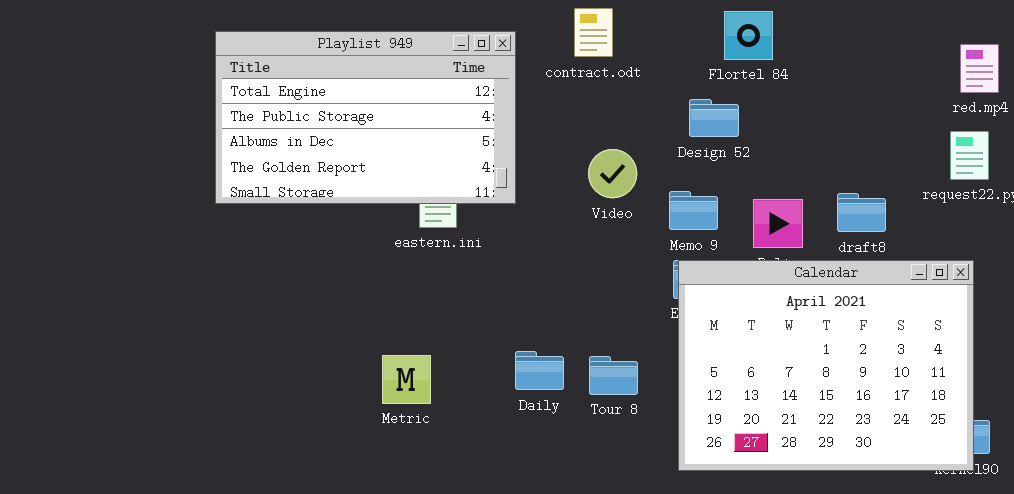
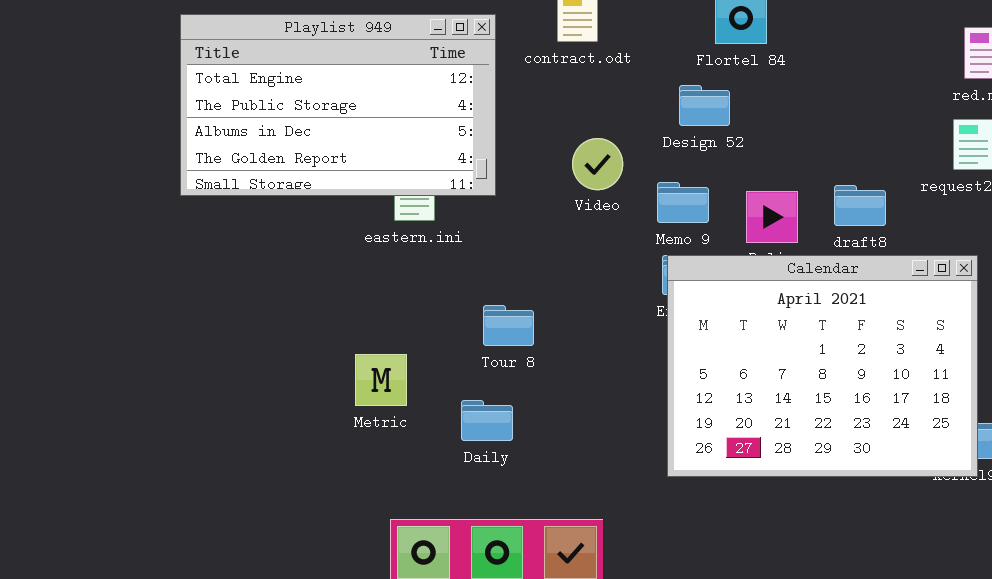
Daily: [515,351,564,390] -> [461,400,513,441], moved
Tour 8: [589,356,638,395] -> [483,305,534,346], moved

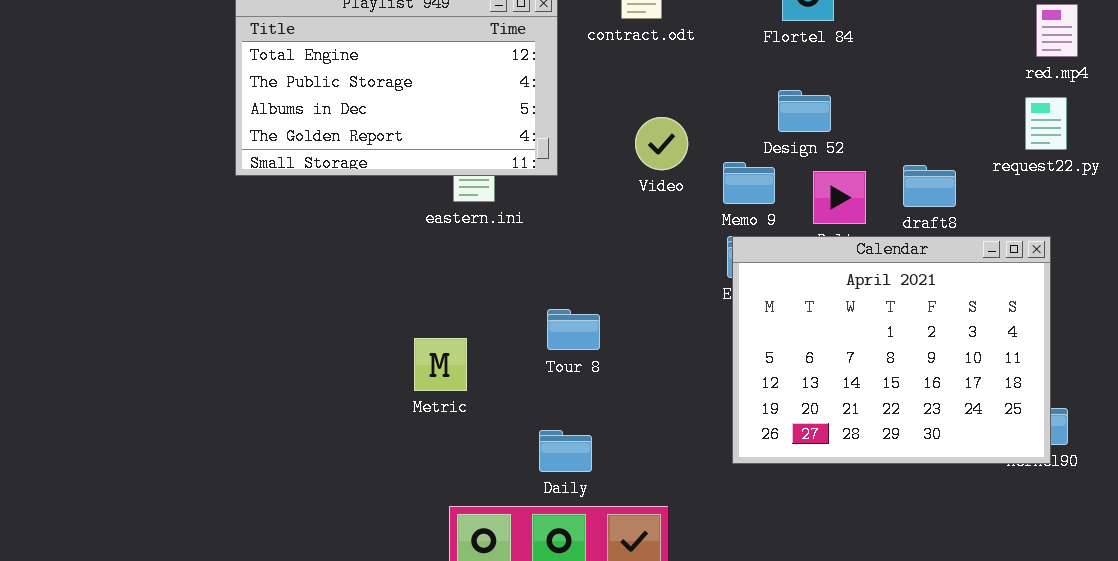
Design 52: [679,85,730,126] -> [778,90,831,132], moved
Tour 8: [483,305,534,346] -> [547,309,600,350], moved
Daily: [461,400,513,441] -> [539,430,592,472], moved

